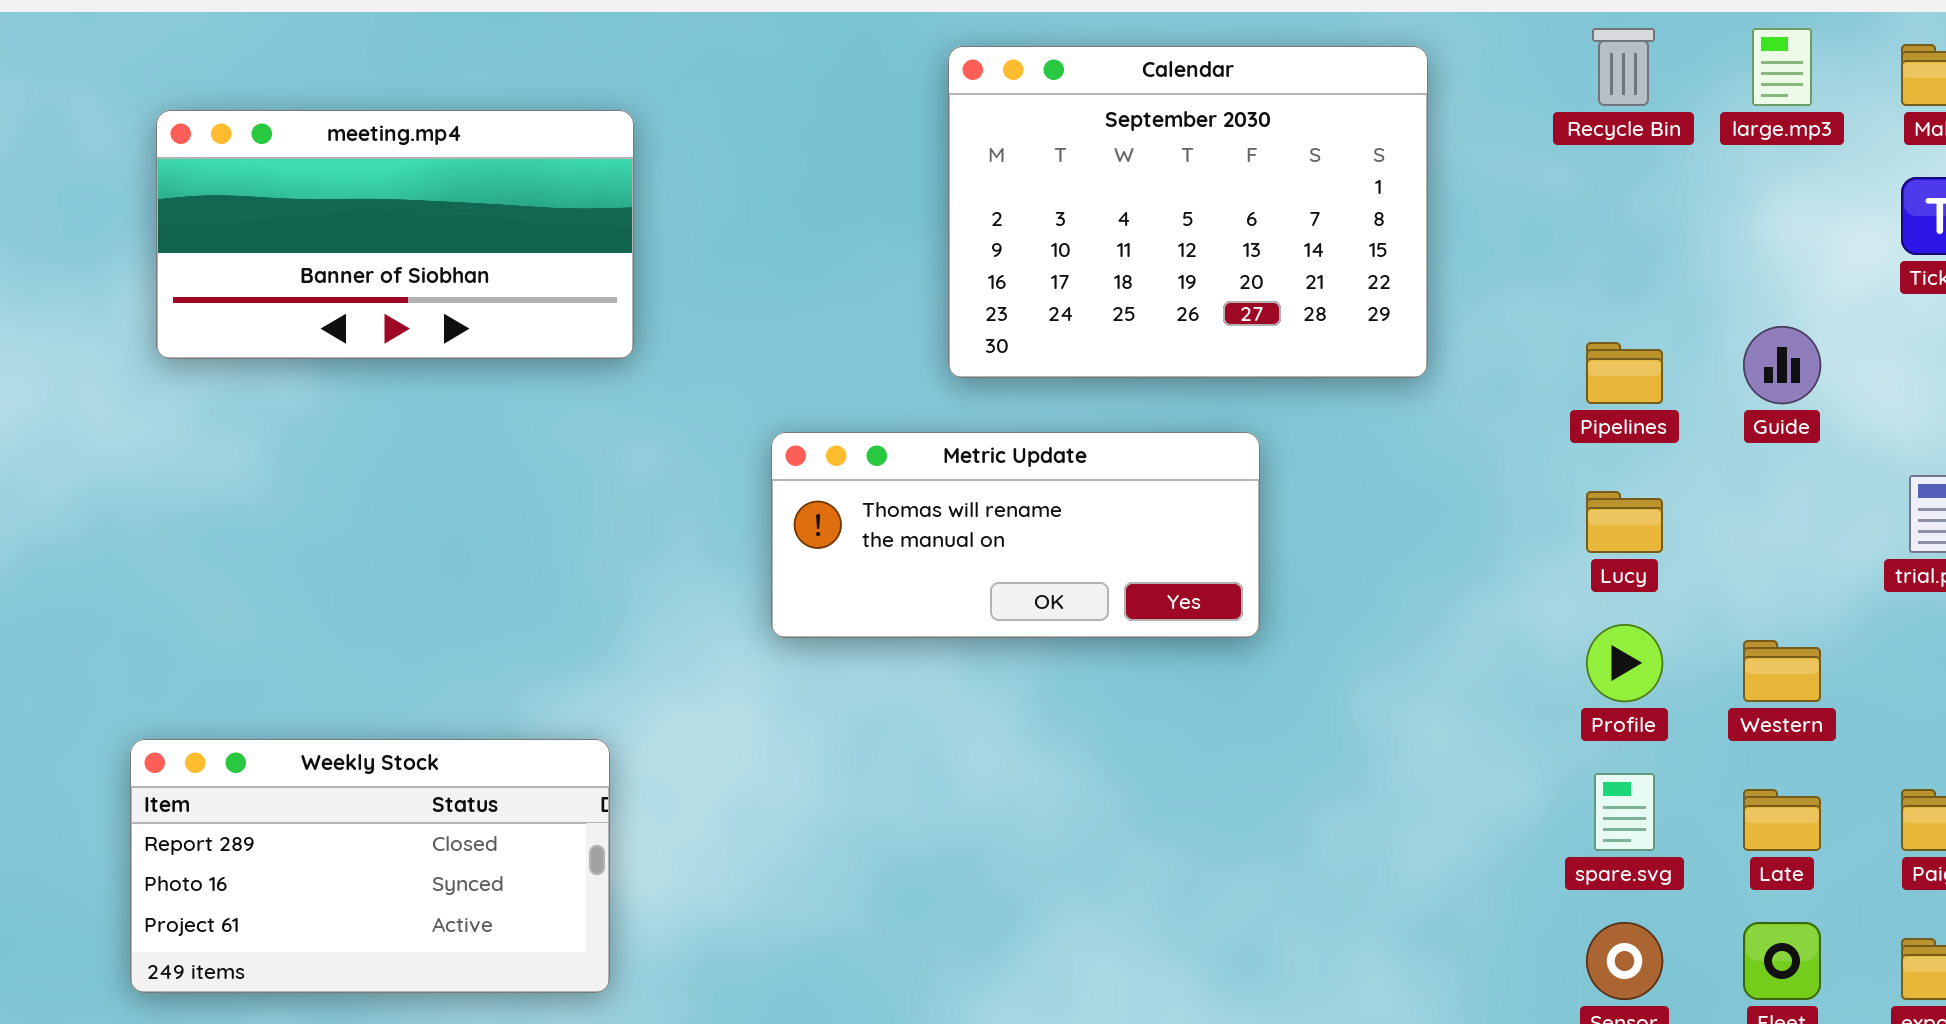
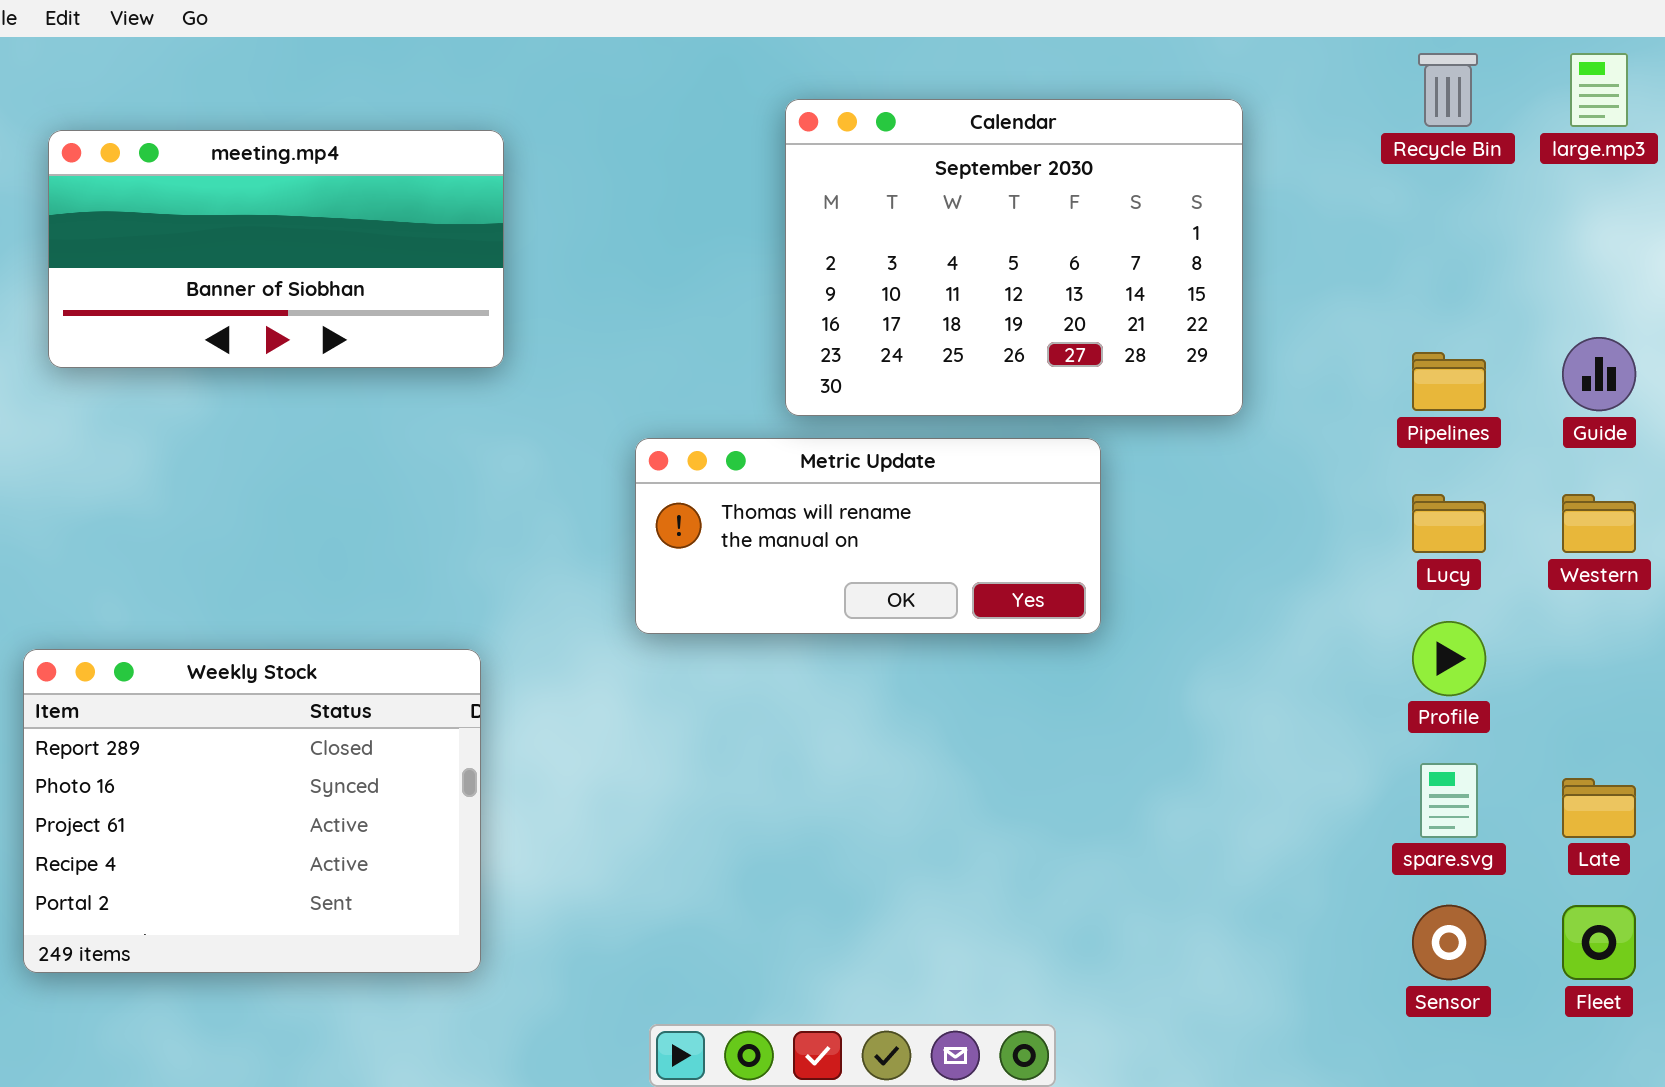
Calendar: [948,46,1428,378] -> [785,99,1243,416], moved
Western: [1743,640,1821,702] -> [1562,494,1636,553], moved
Weekly Stock: [130,739,610,993] -> [23,649,481,973], resized

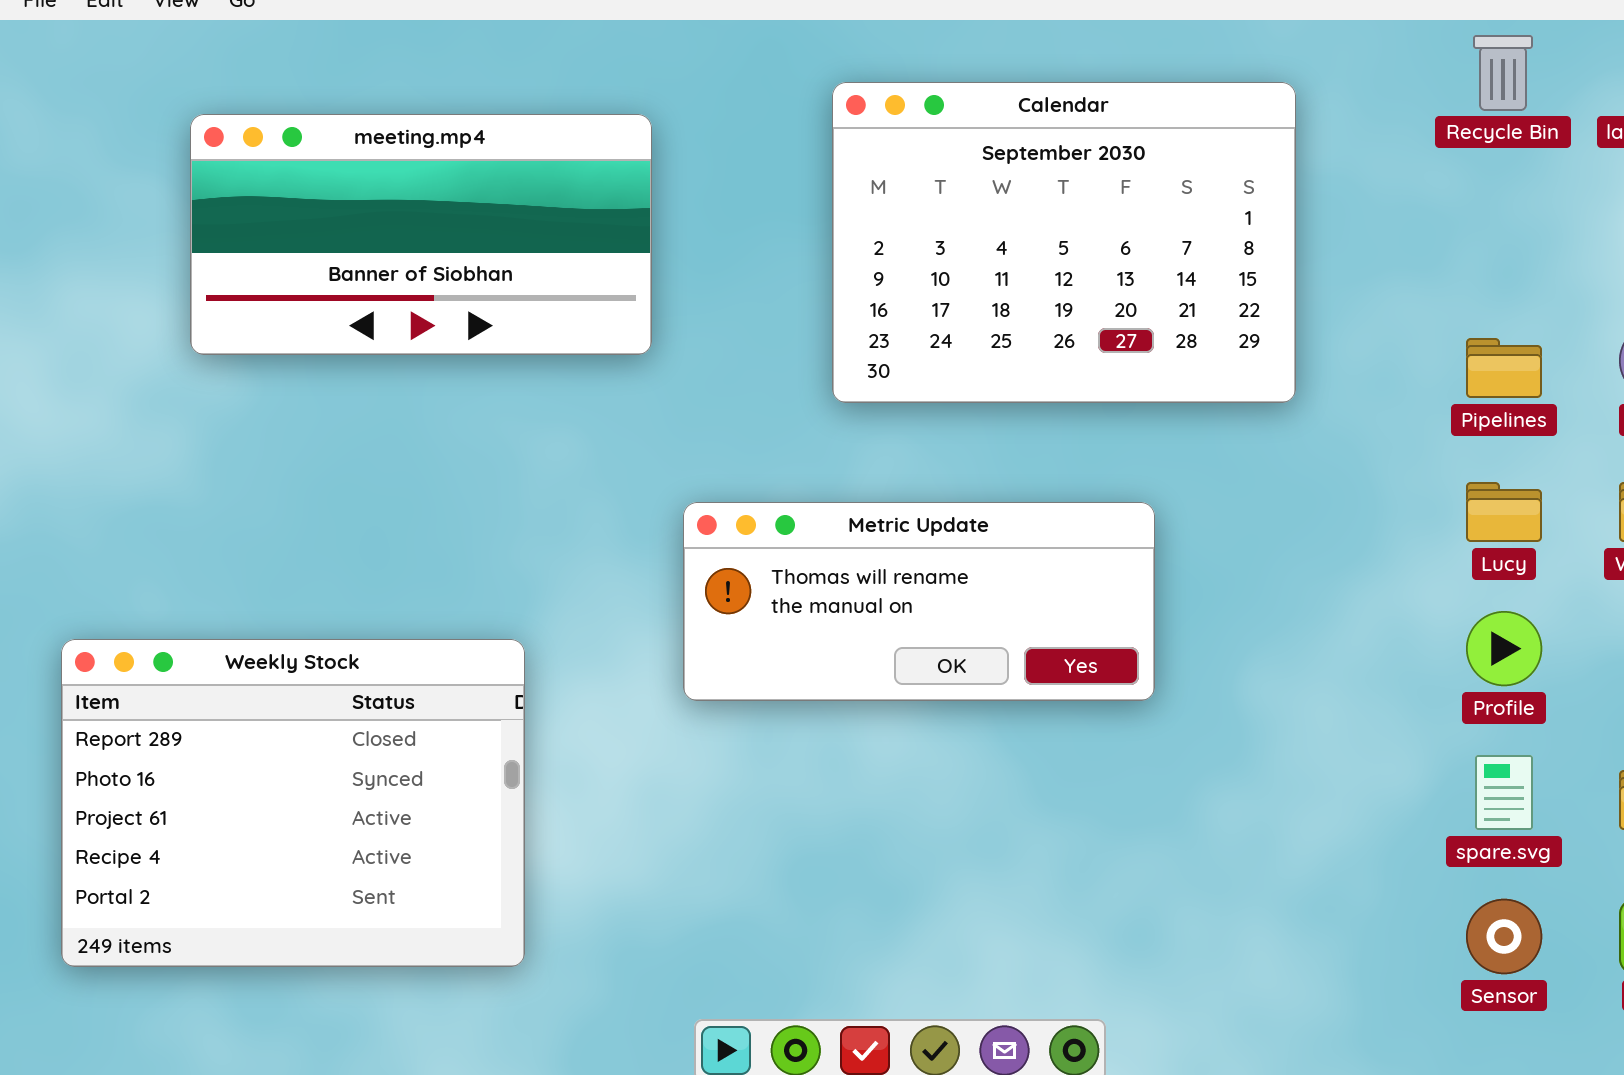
meeting.mp4: [48,130,504,368] -> [190,114,652,355], moved
Metric Update: [635,438,1101,634] -> [683,502,1155,701], moved

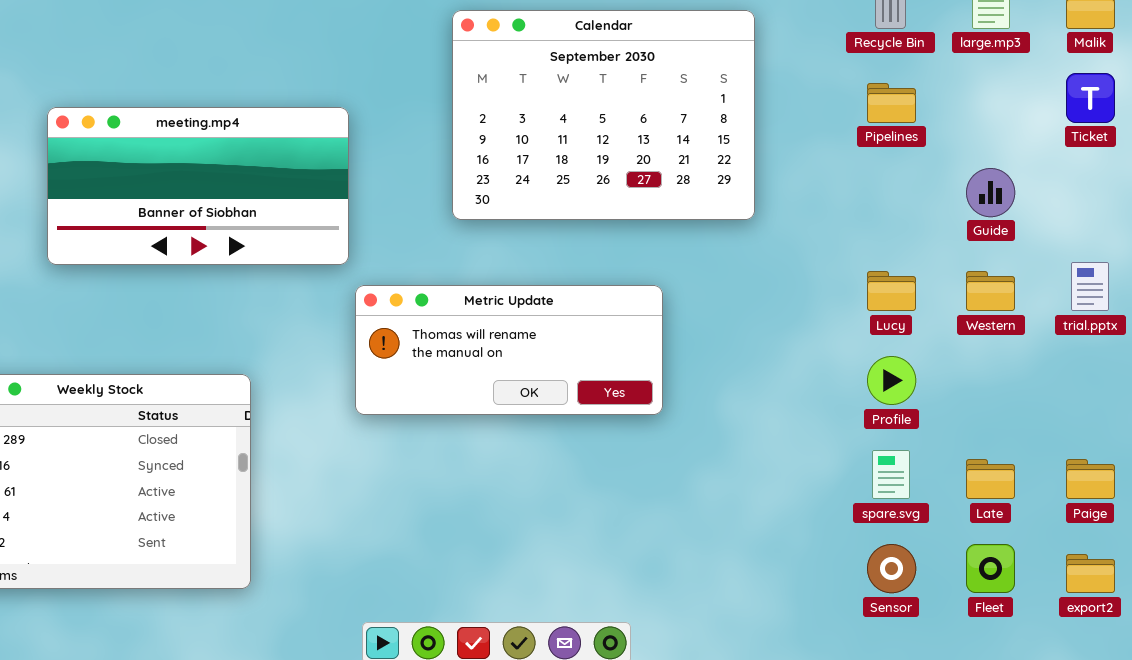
meeting.mp4: [190,114,652,355] -> [47,107,349,265], moved
Pipelines: [1466,338,1542,398] -> [867,83,916,123], moved

